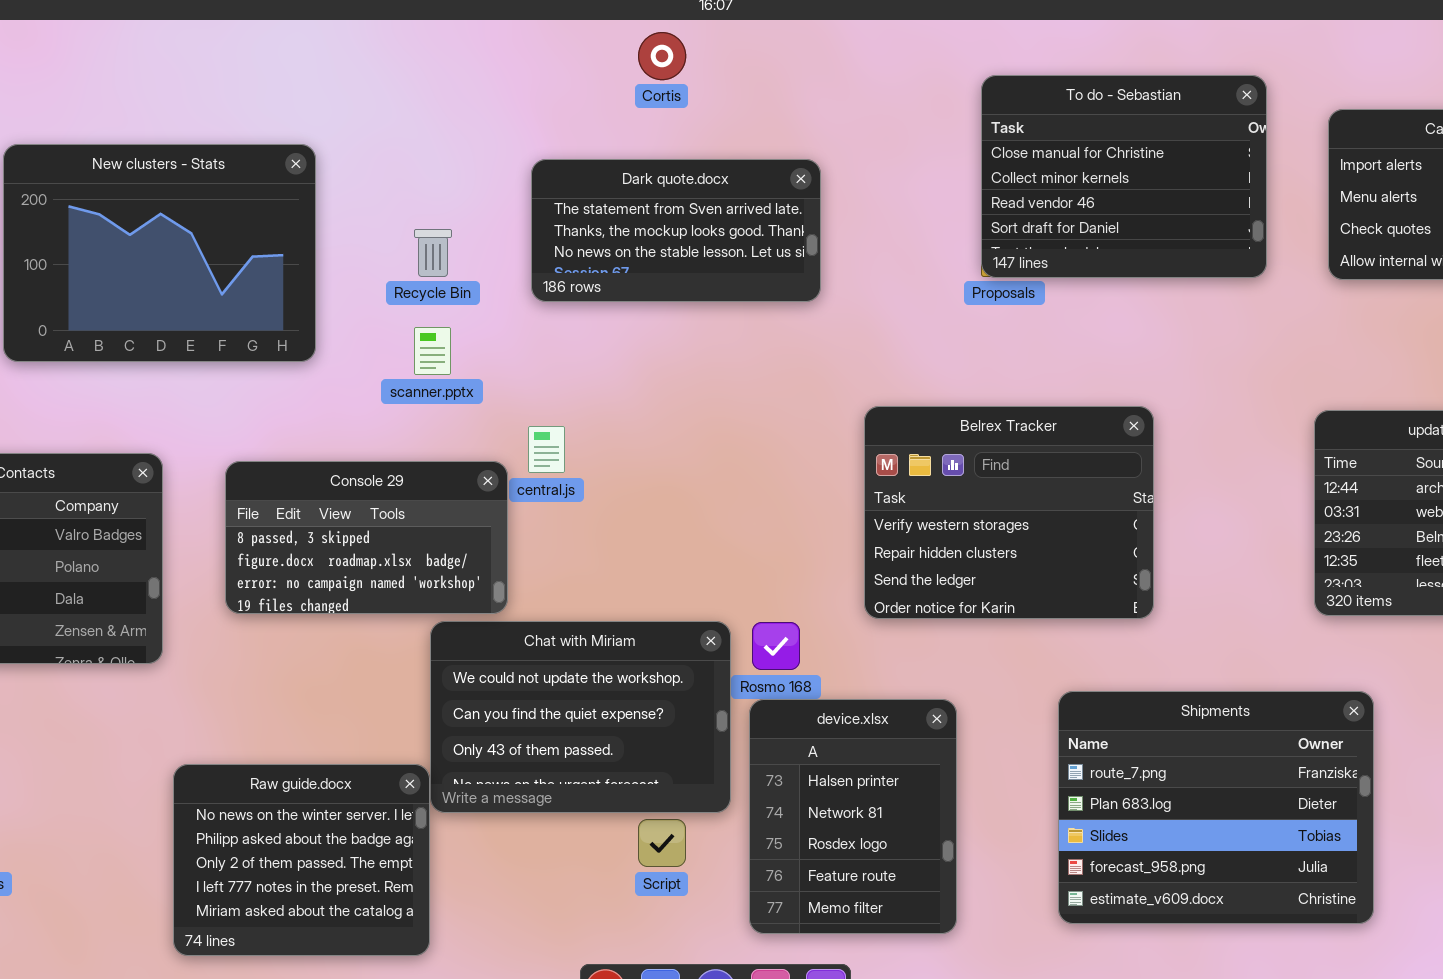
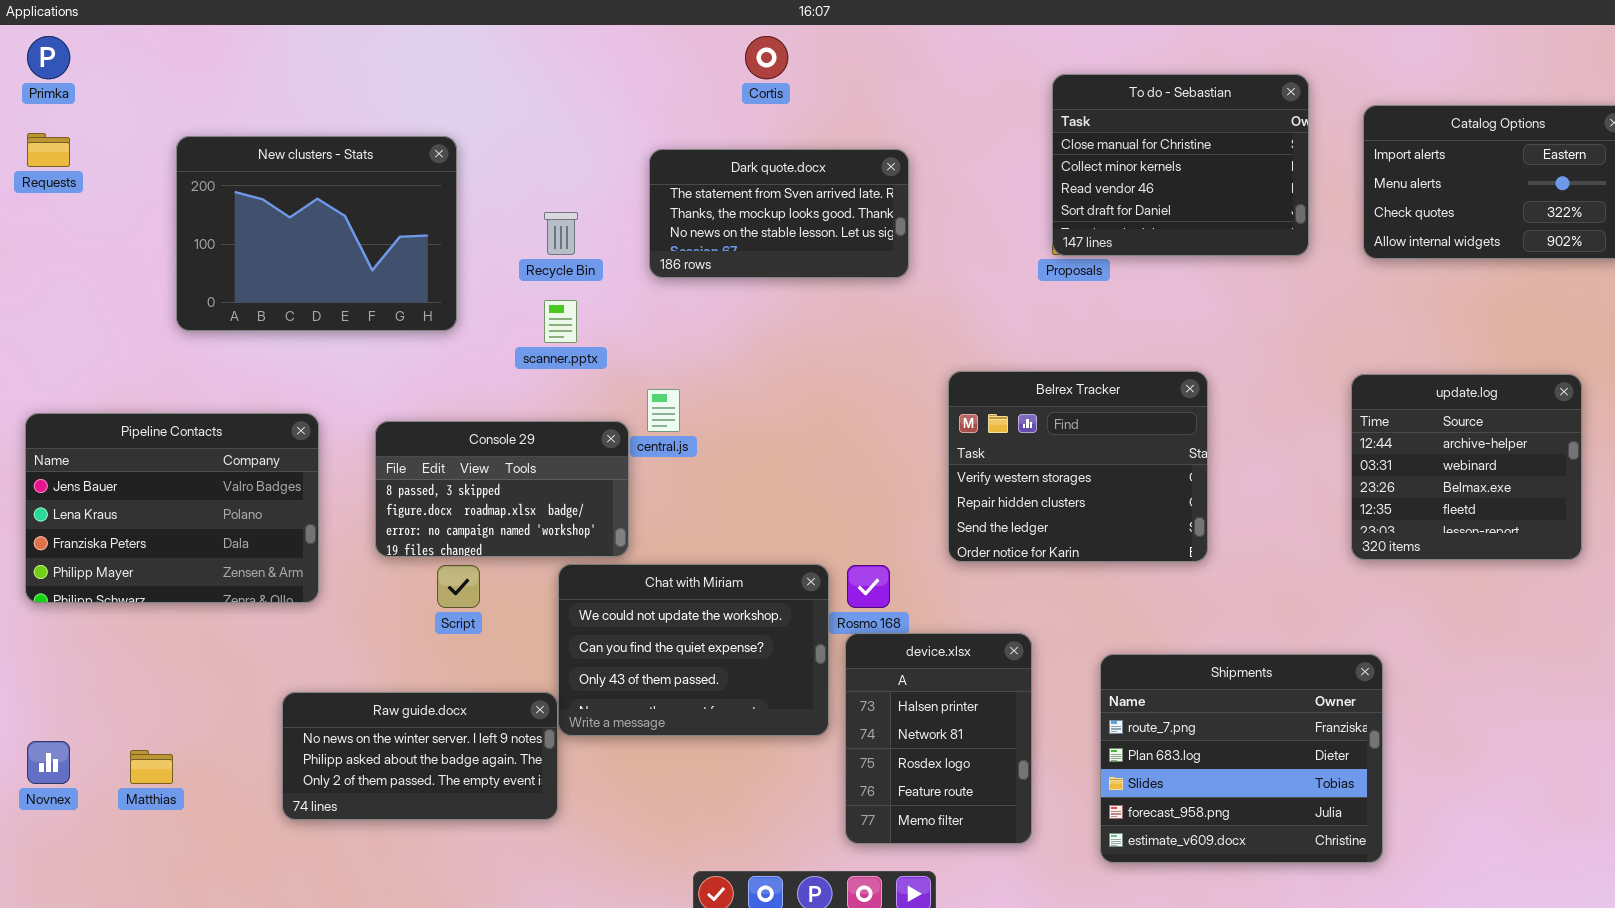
Shipments: [1058,691,1374,924] -> [1100,654,1383,863], moved
Raw guide.docx: [173,764,430,956] -> [282,692,558,820], resized
Script: [638,819,686,867] -> [437,565,480,608], moved

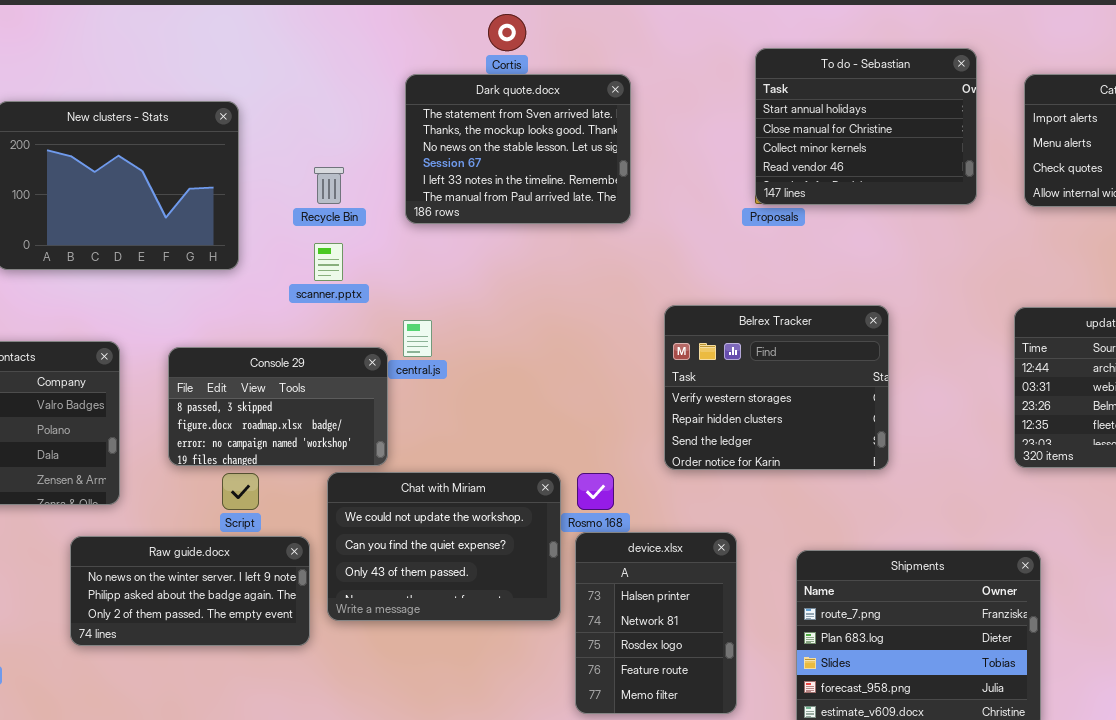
To do - Sebastian: [1052,74,1309,256] -> [755,48,977,205], scrolled up 1 row
Dark quote.docx: [649,149,909,278] -> [405,74,631,224], resized
Raw guide.docx: [282,692,558,820] -> [70,536,310,646], moved

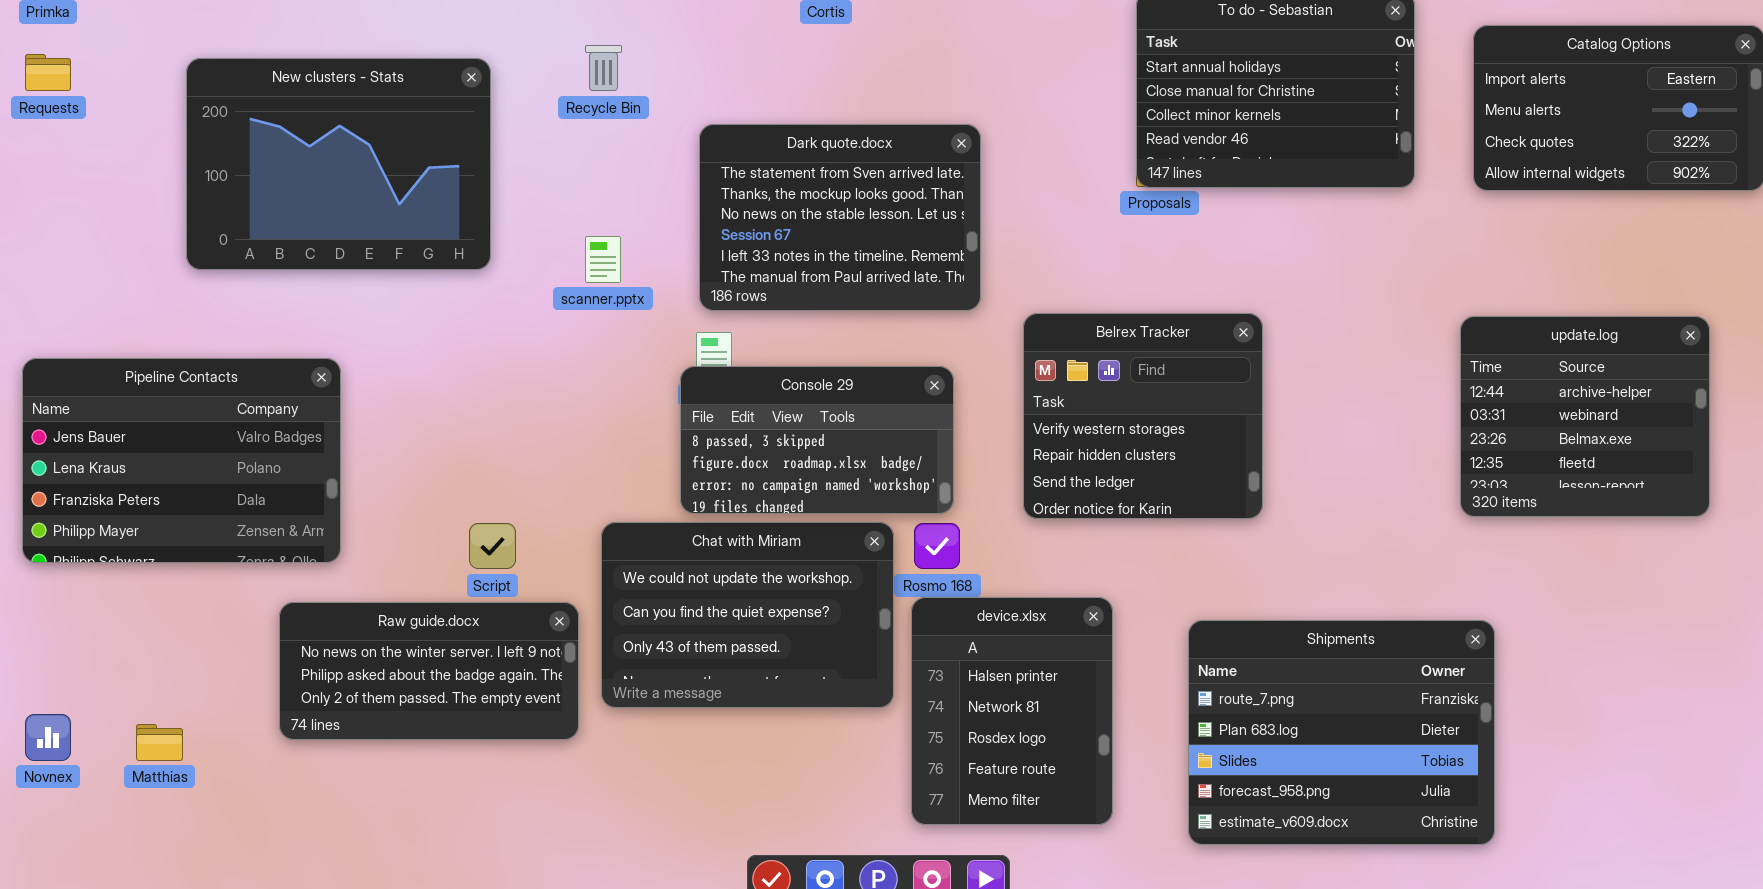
Dark quote.docx: [405,74,631,224] -> [699,124,981,311], moved
Recycle Bin: [314,167,344,204] -> [585,45,622,91], moved
Belrex Tracker: [664,305,889,470] -> [1023,313,1263,519], resized
Console 29: [168,347,388,466] -> [680,366,954,514], moved

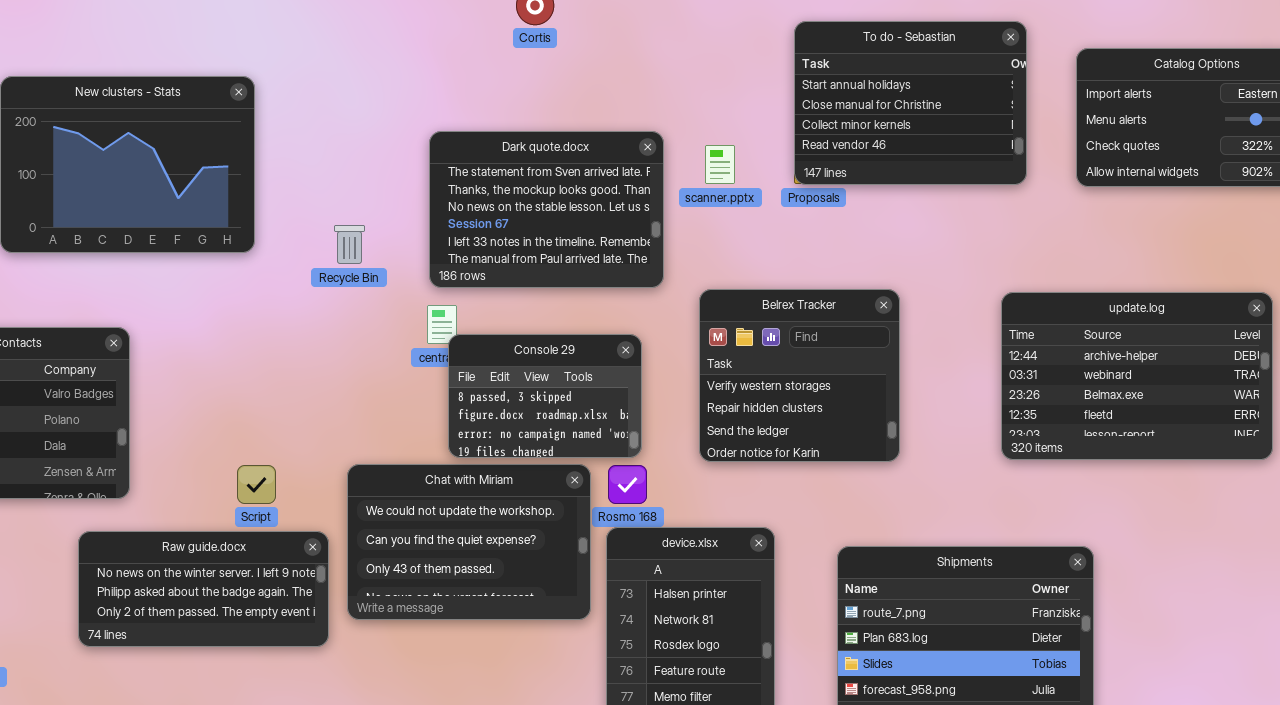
Recycle Bin: [585,45,622,91] -> [334,225,365,264], moved
scanner.pptx: [585,236,621,283] -> [705,145,735,184], moved
update.log: [1460,316,1710,517] -> [1001,292,1273,460], resized
Console 29: [680,366,954,514] -> [448,334,642,458], resized

